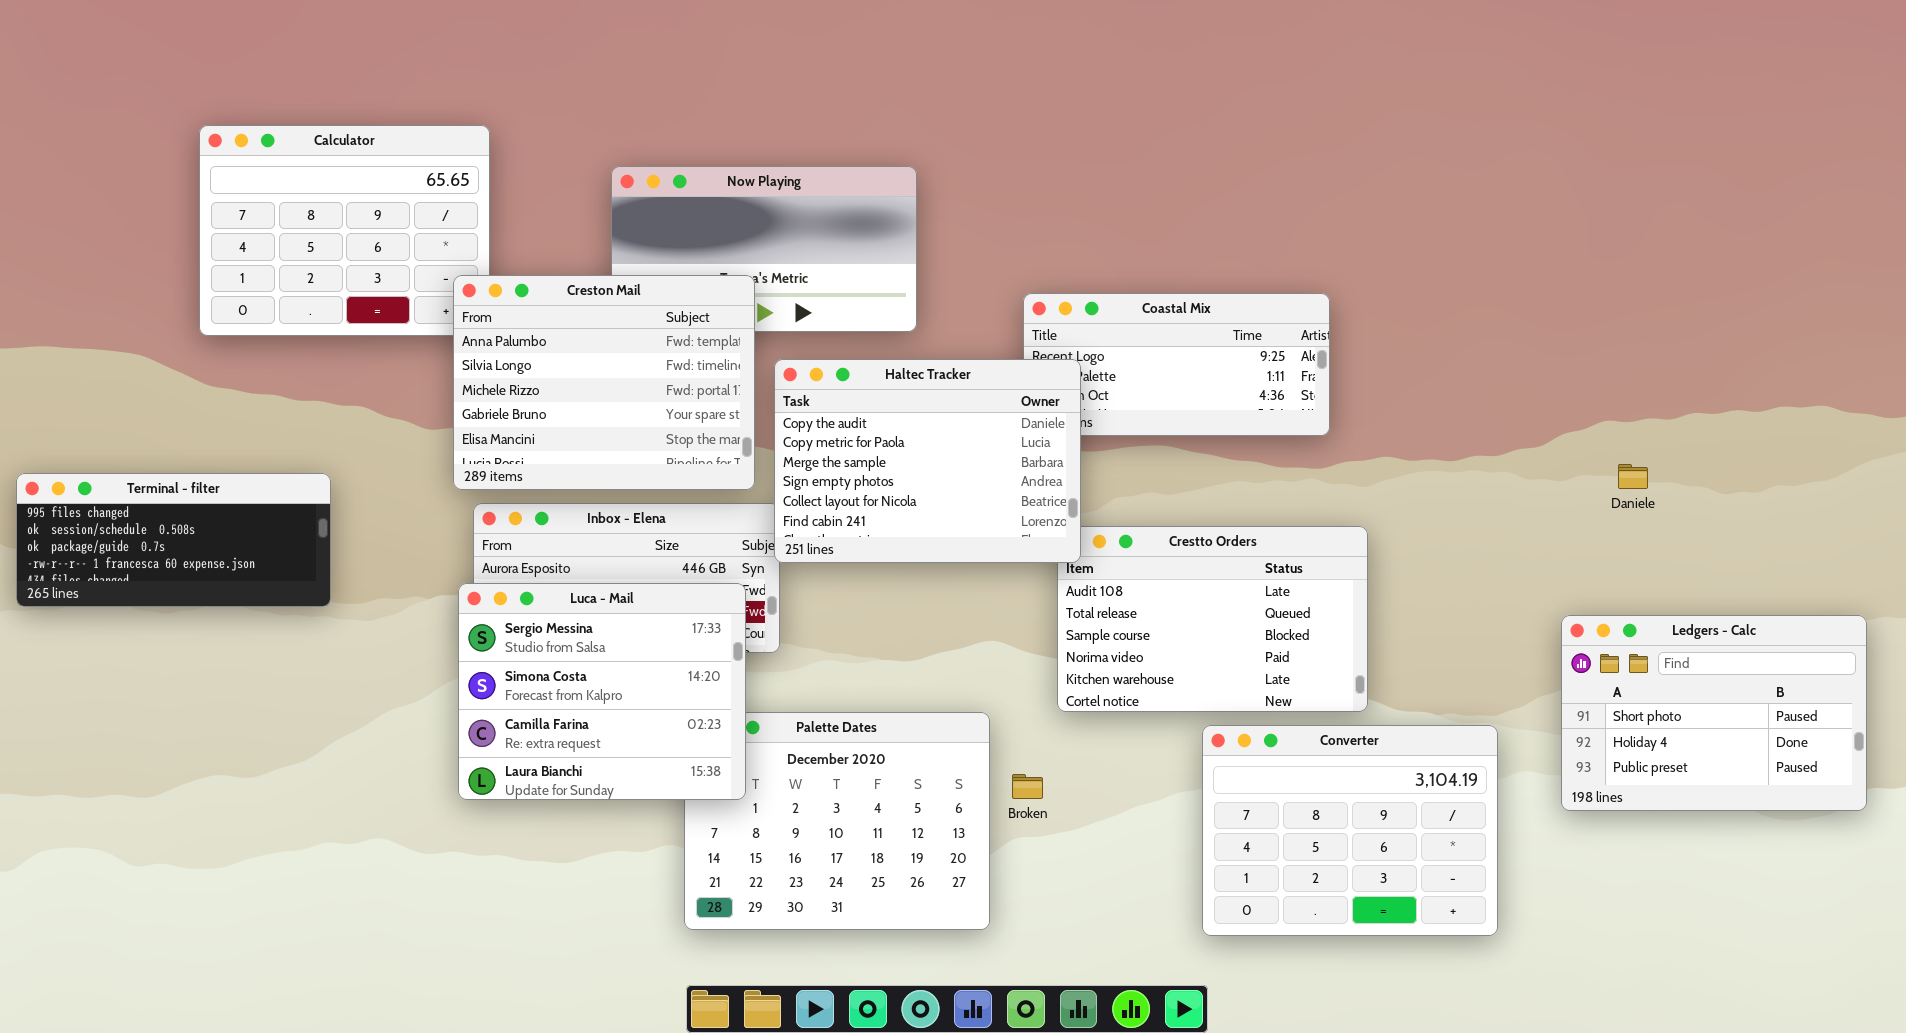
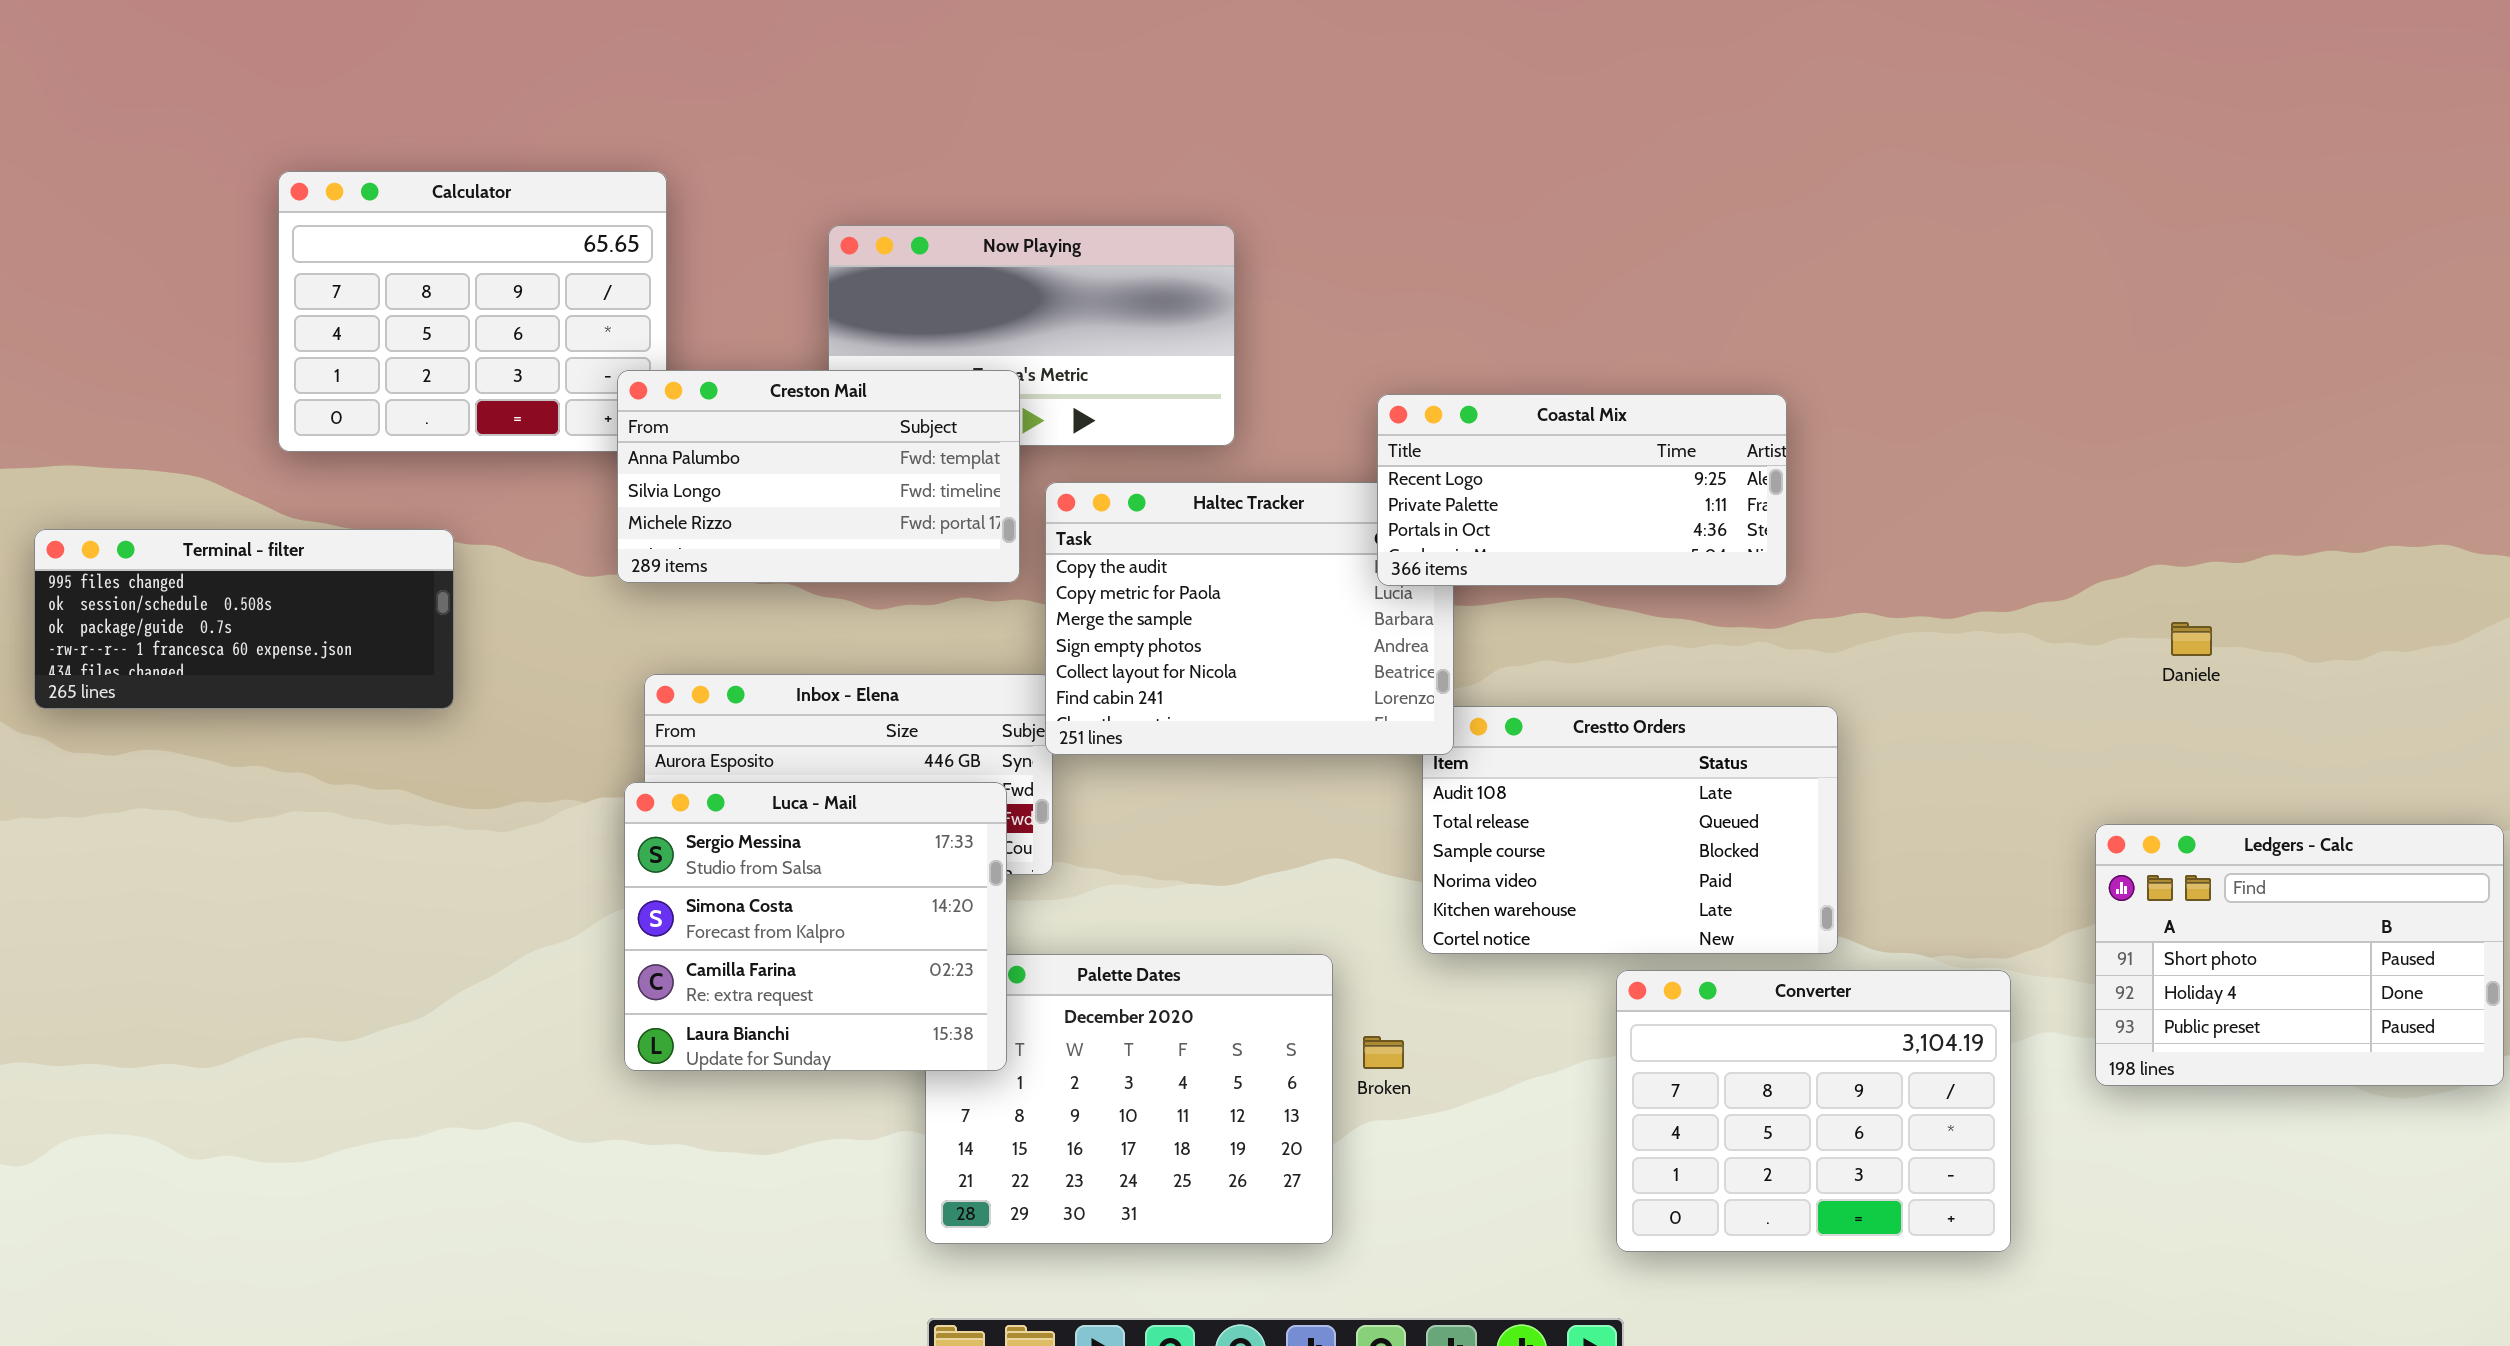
Creston Mail: [453,275,755,490] -> [617,370,1020,583], resized
Coastal Mix: [1023,293,1330,436] -> [1377,394,1787,586], raised
Terminal - filter: [16,473,331,607] -> [34,529,454,709], moved

